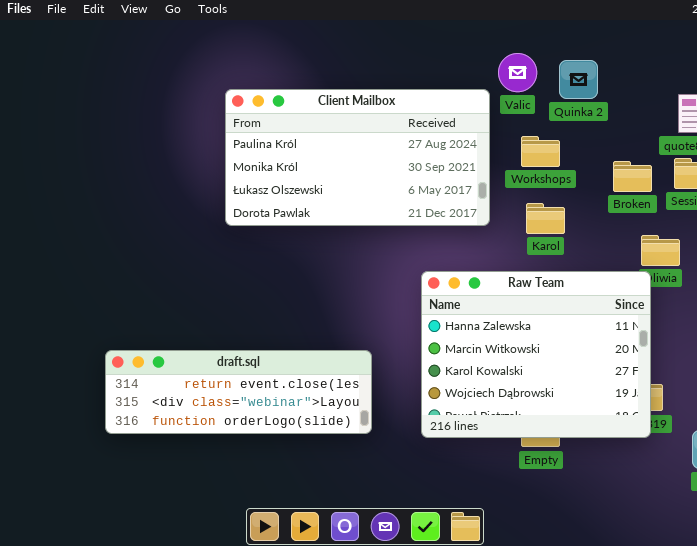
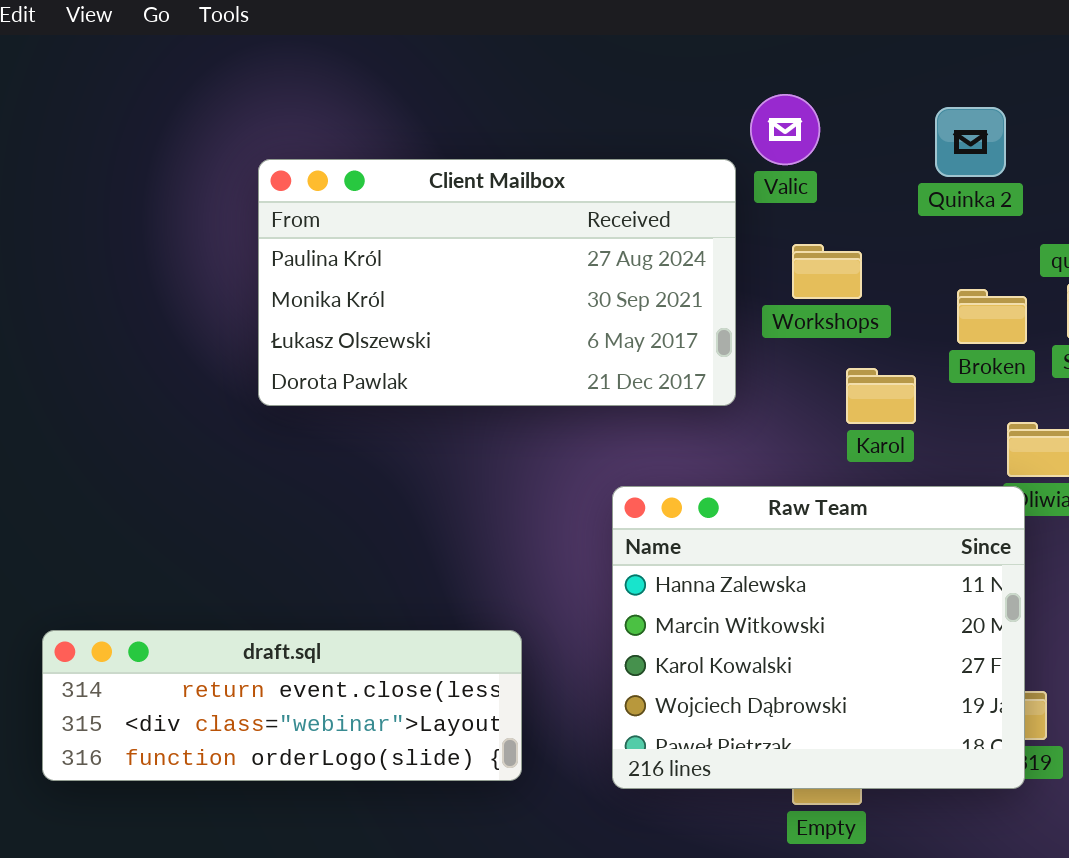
Quinka 2: [559,60,598,99] -> [935,107,1006,177], moved
Karol: [526,203,565,234] -> [846,368,916,424], moved

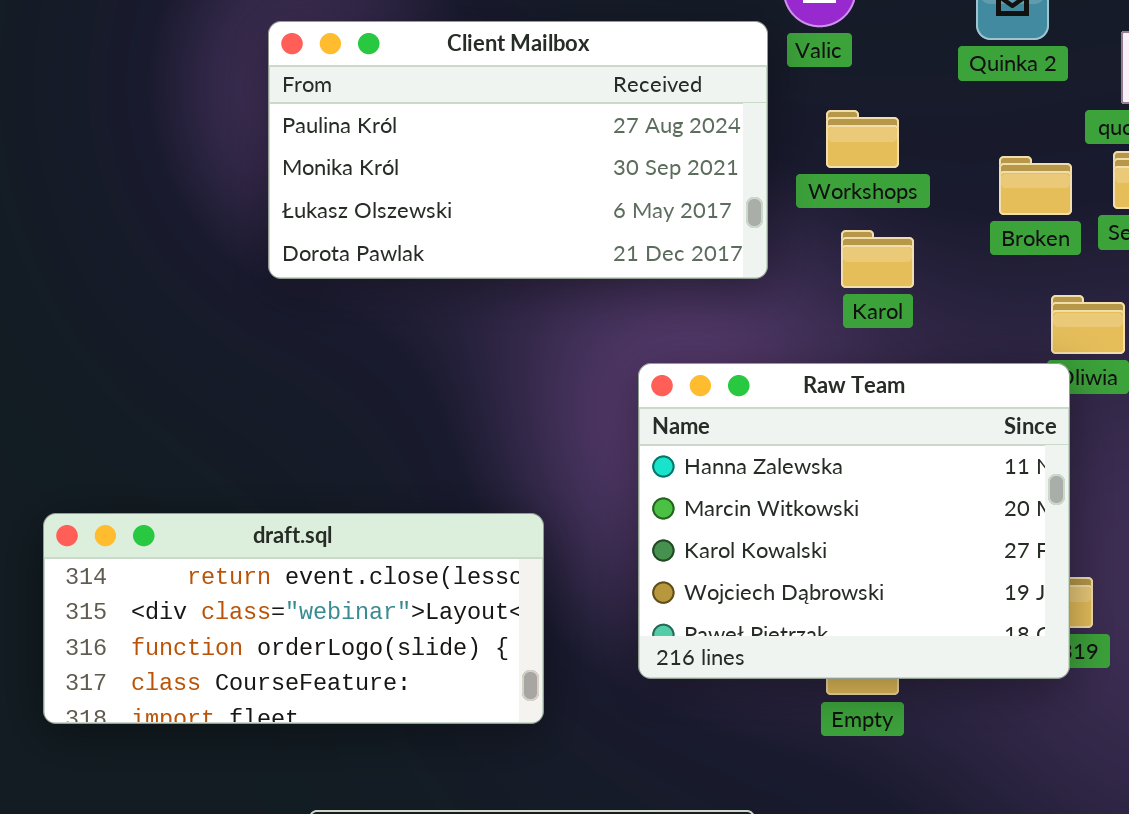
Karol: [846,368,916,424] -> [841,230,914,288], moved
draft.sql: [42,630,522,781] -> [43,513,544,724], resized

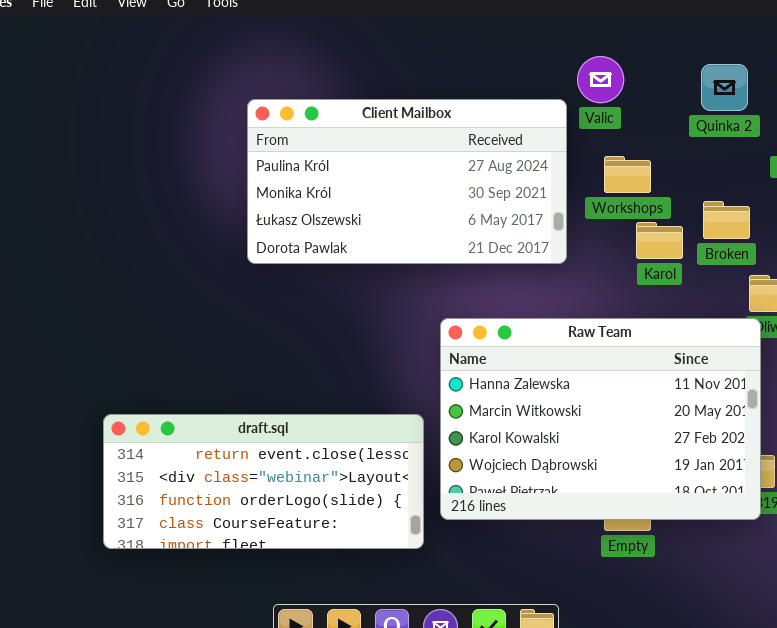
Broken: [999,156,1072,215] -> [703,201,750,239], moved
Karol: [841,230,914,288] -> [636,222,683,259], moved
Raw Team: [638,363,1070,679] -> [440,318,761,520], resized

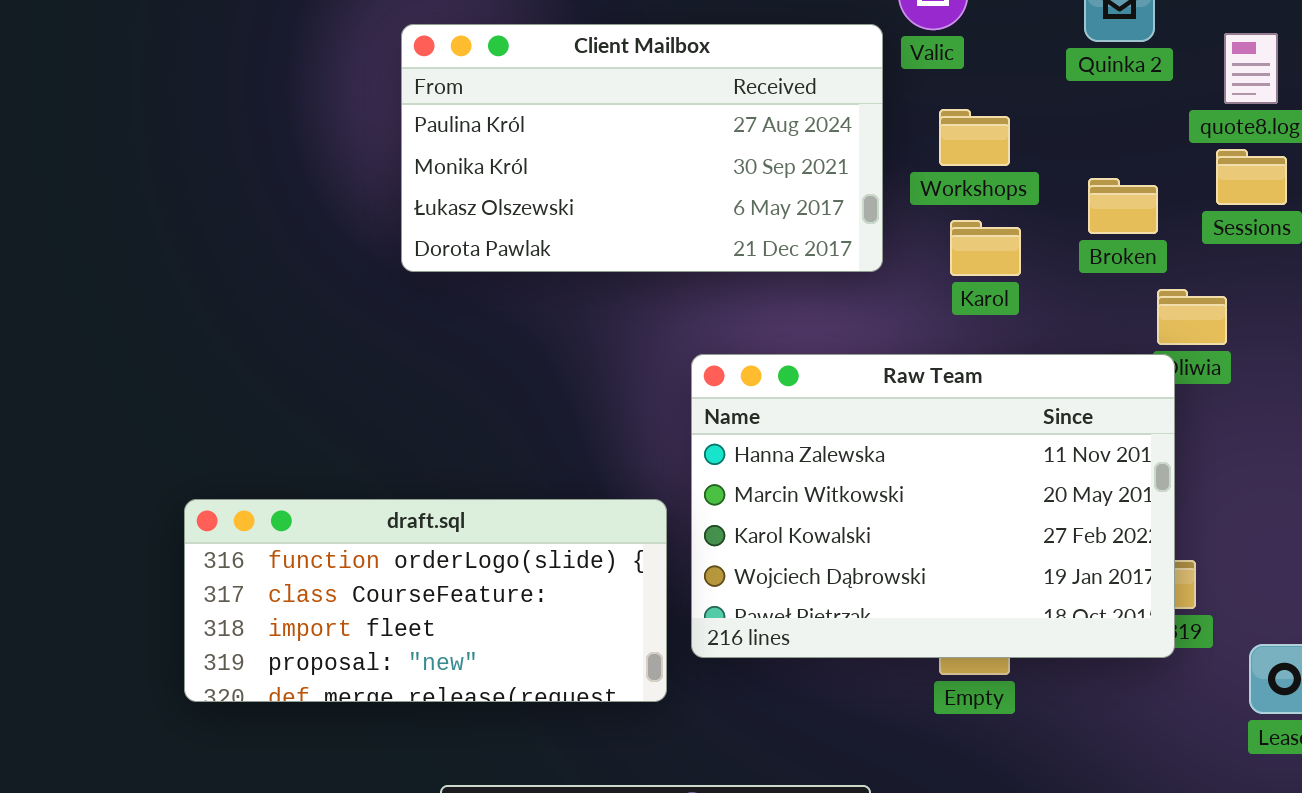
Karol: [636,222,683,259] -> [950,220,1021,276], moved
draft.sql: [103,414,424,549] -> [184,499,667,702], scrolled down 2 rows

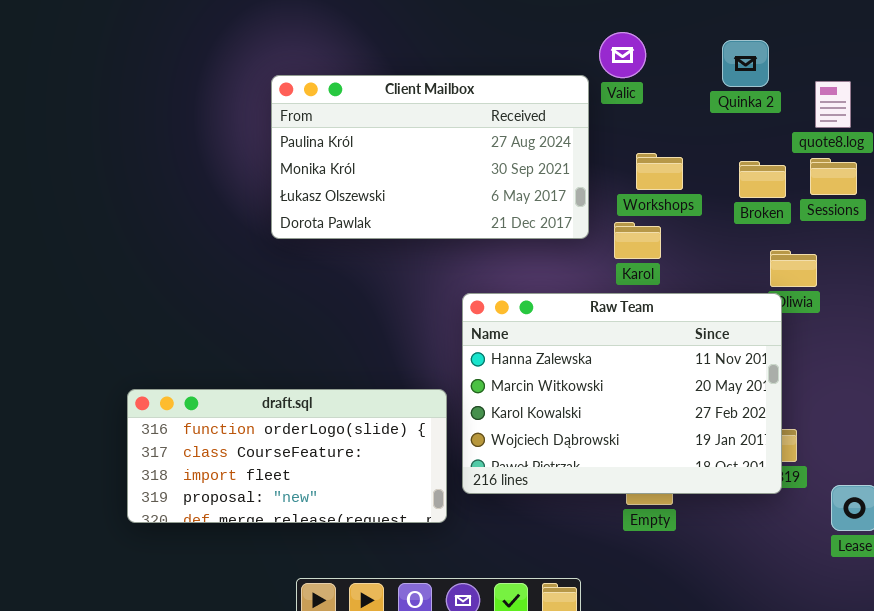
Workshops: [939,109,1010,166] -> [636,153,683,190], moved
Broken: [1088,178,1158,234] -> [739,161,786,198], moved
Karol: [950,220,1021,276] -> [614,222,661,259], moved

